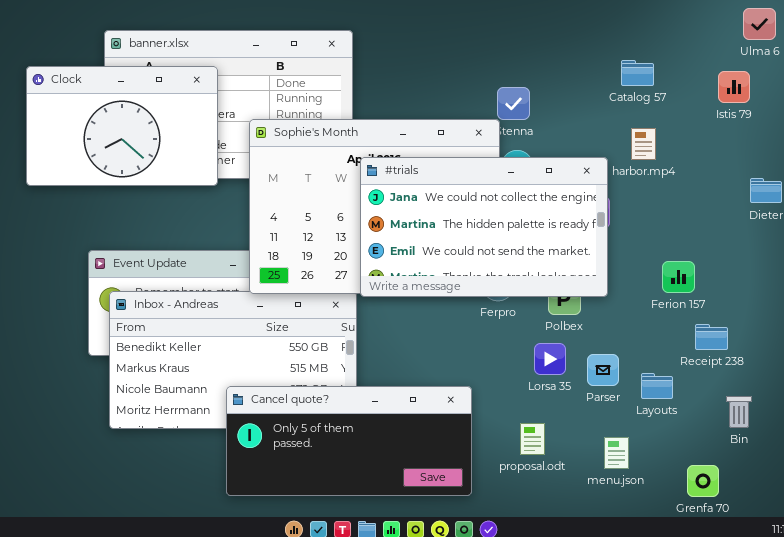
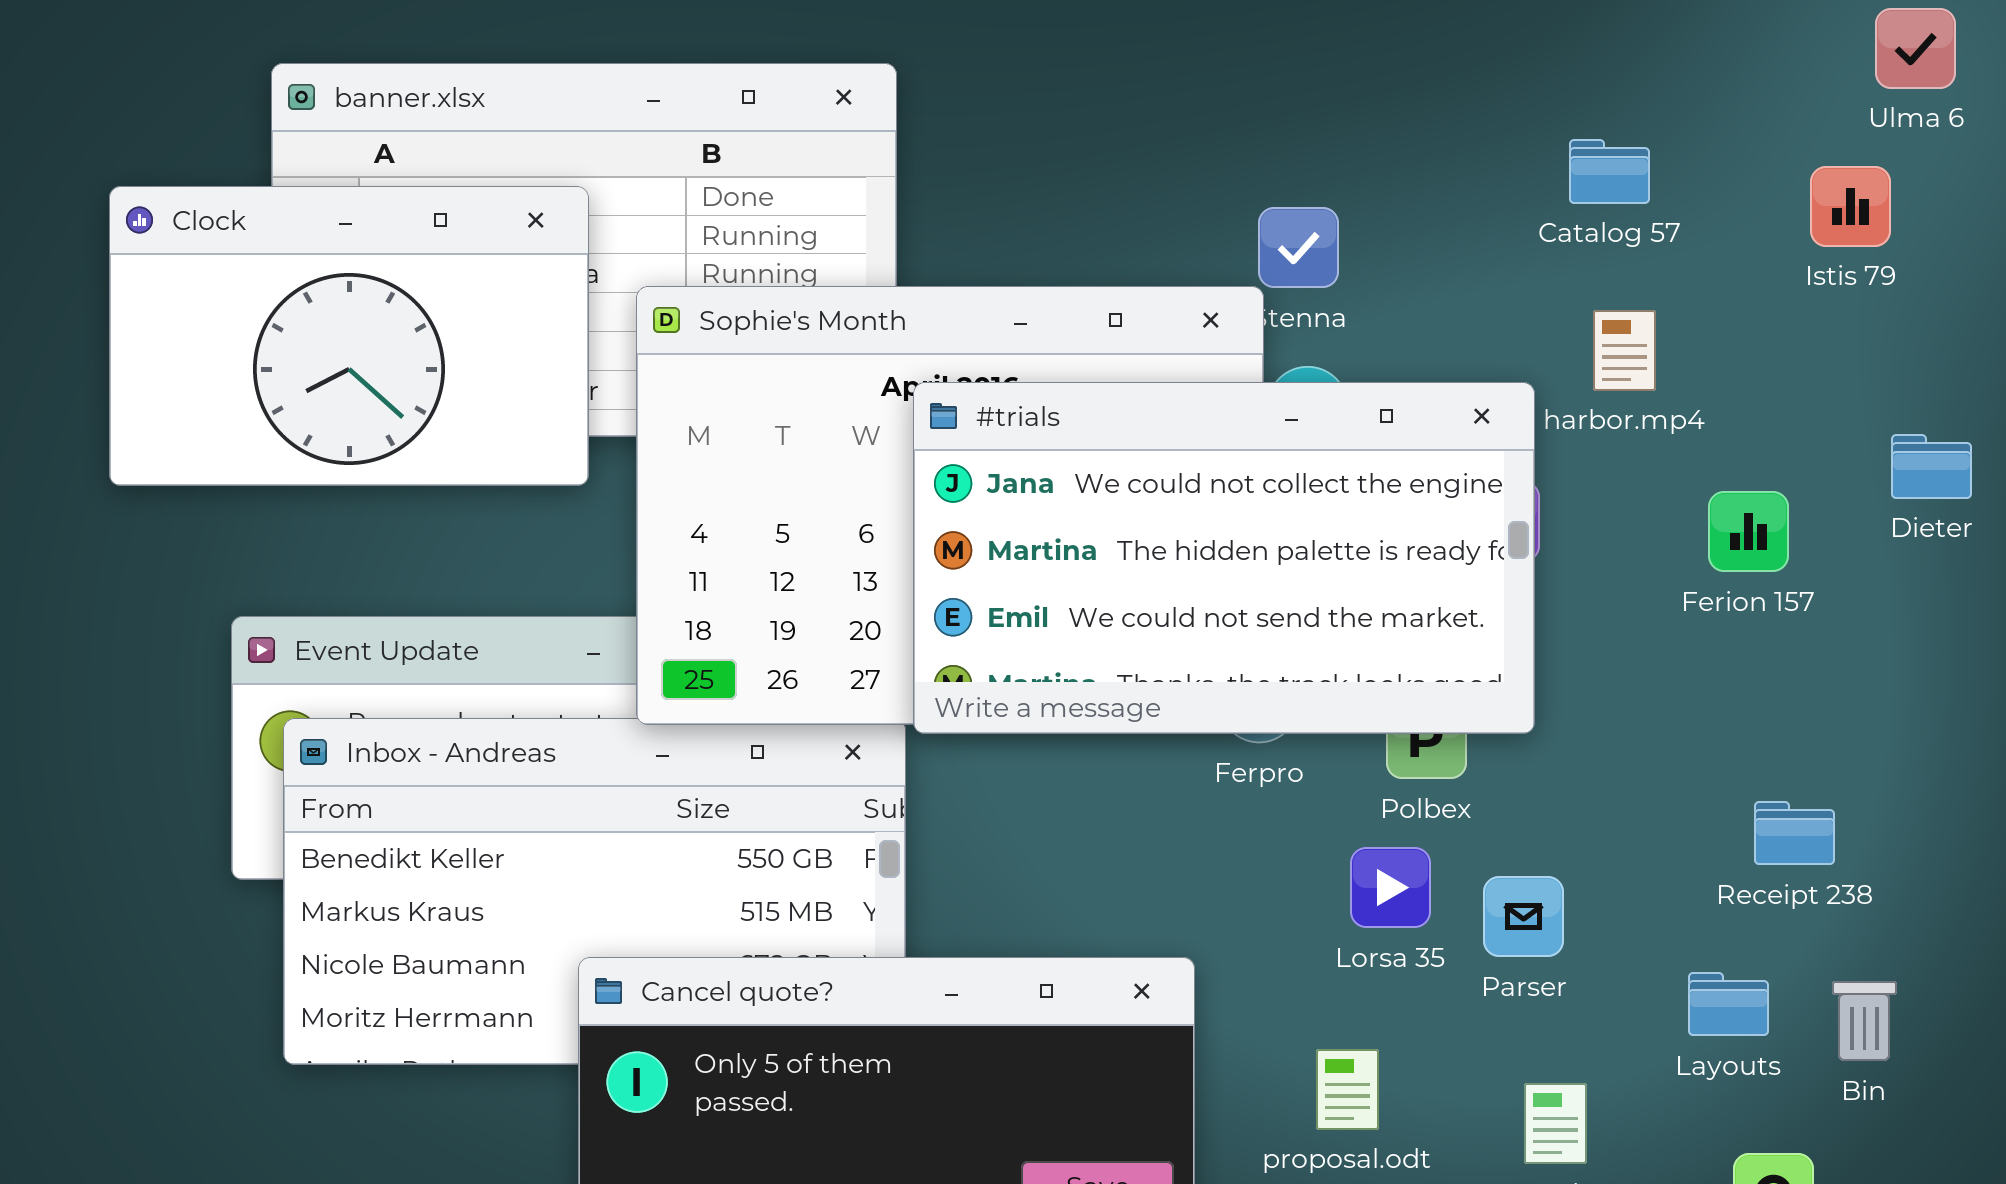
Clock: [26,66,218,186] -> [109,186,589,486], moved
Ferion 157: [662,261,695,293] -> [1708,491,1789,572], moved
Layouts: [641,373,673,399] -> [1688,972,1769,1036], moved

